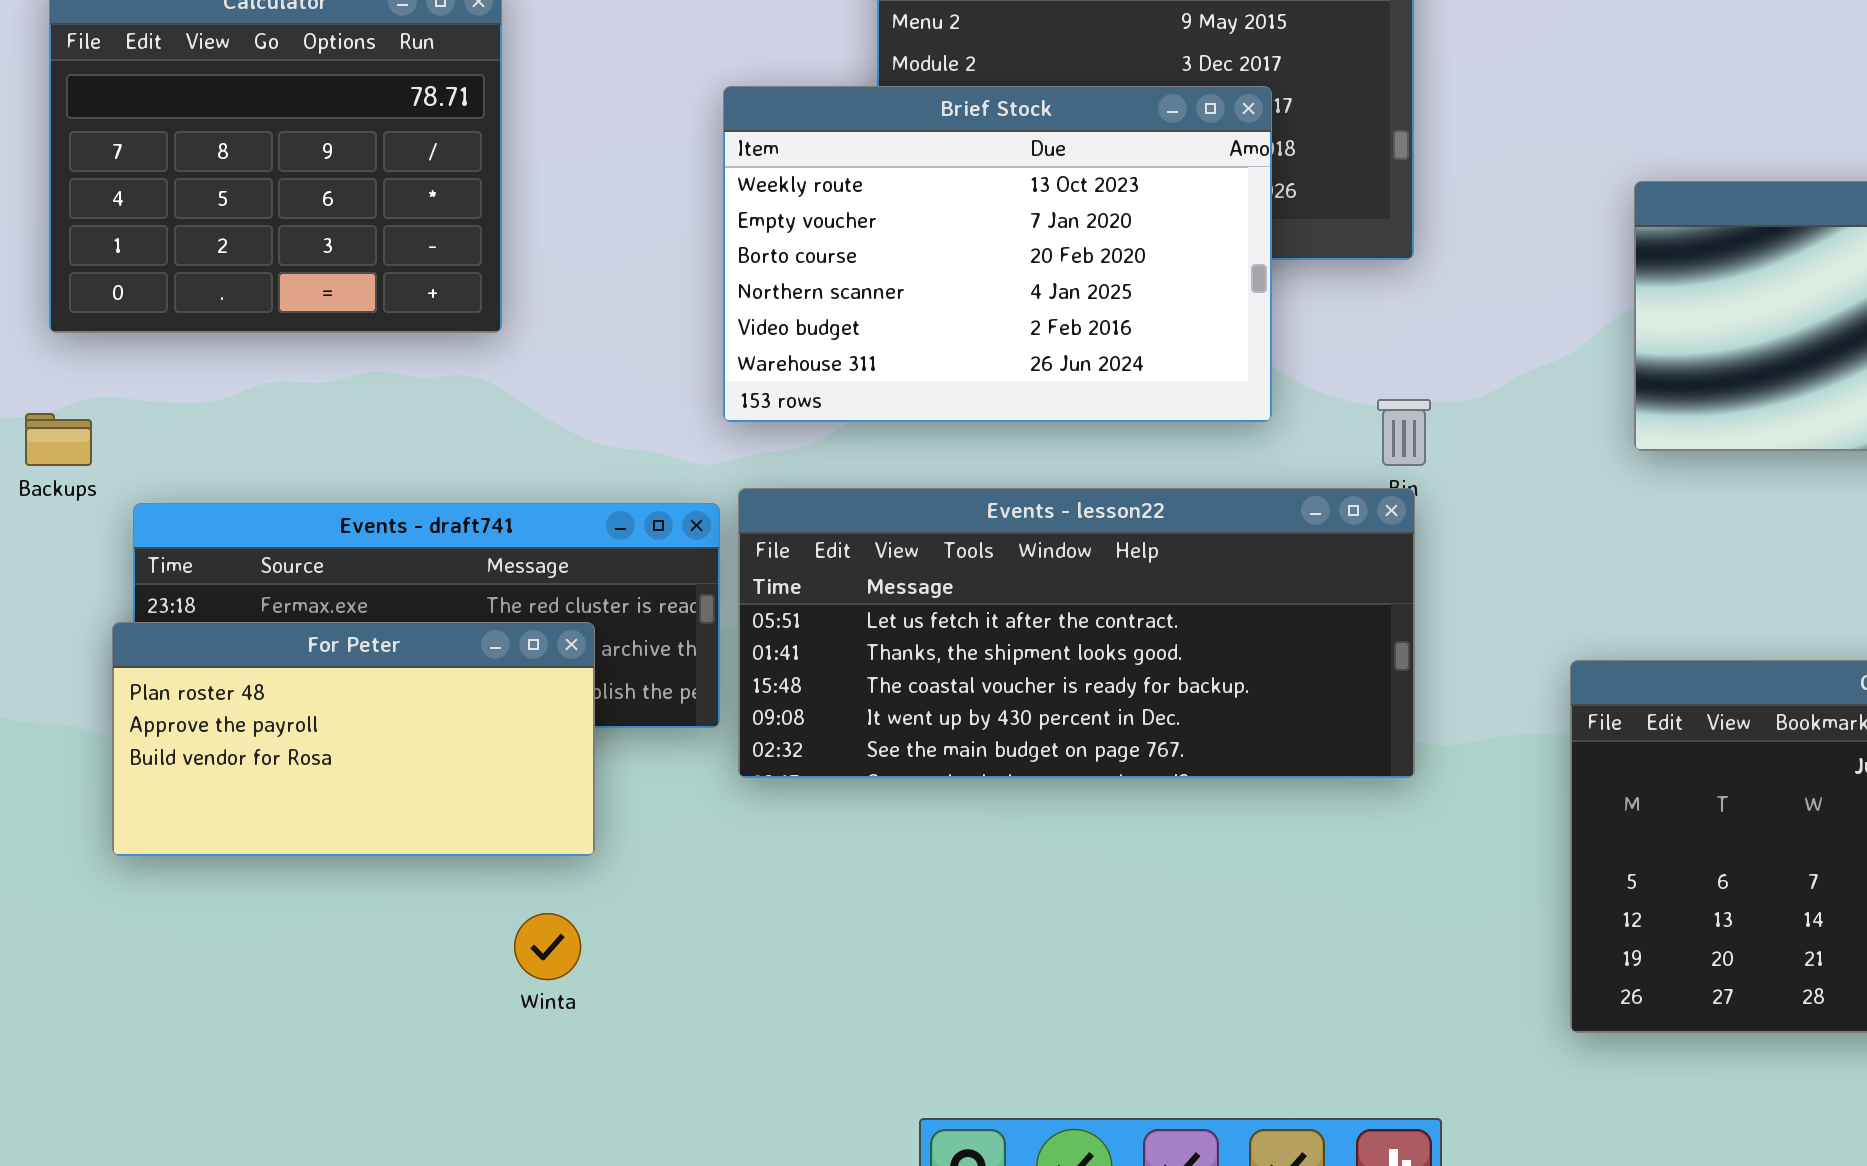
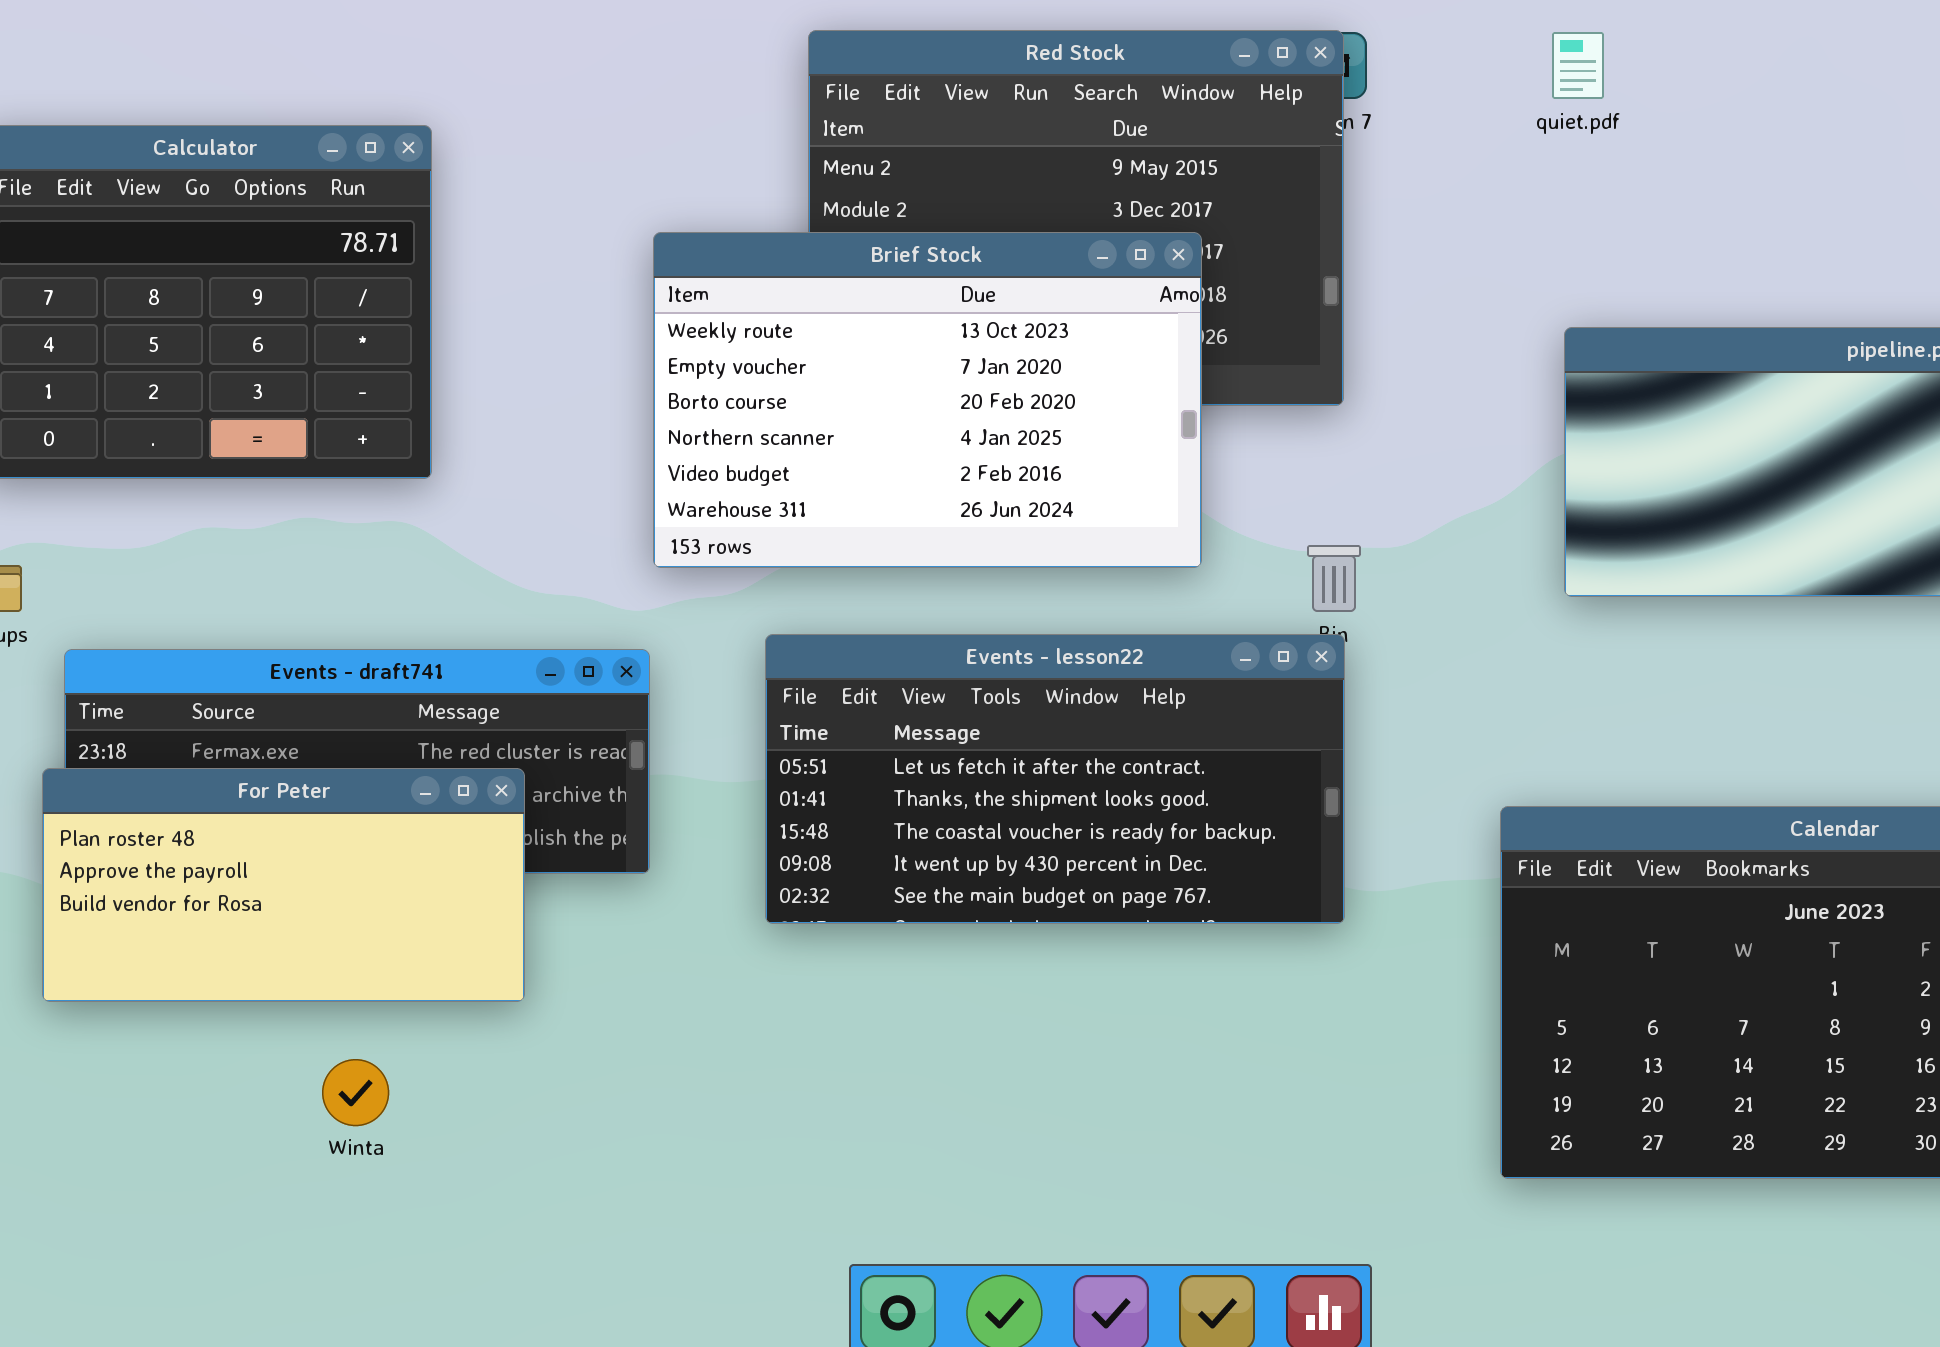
Events - lesson22: [738,488,1415,778] -> [765,634,1345,924], resized
Winta: [514,913,581,980] -> [322,1059,389,1126], moved

